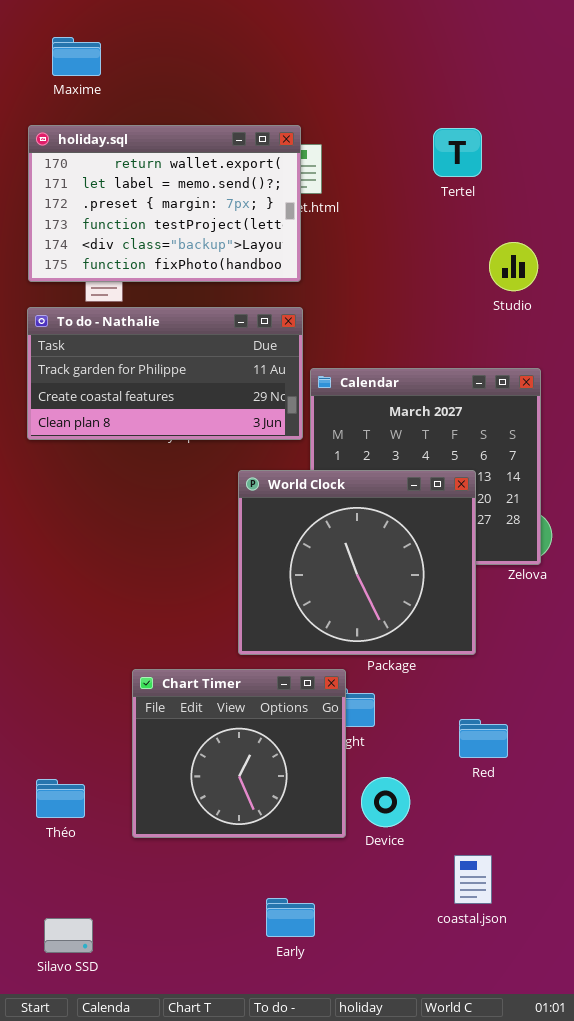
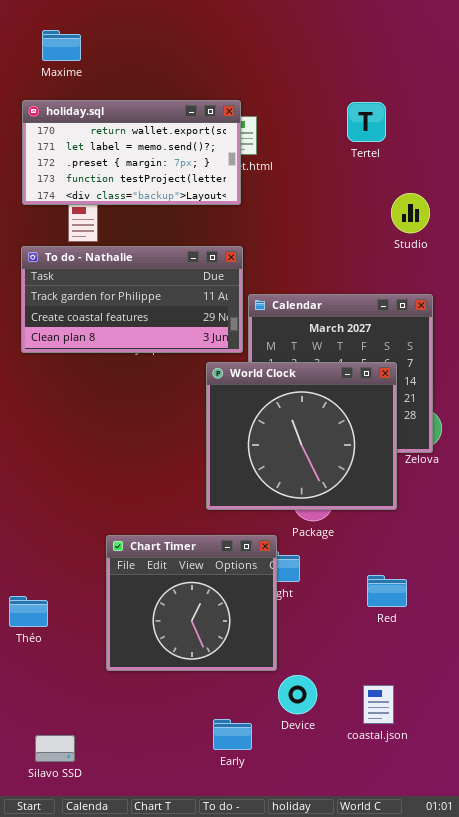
holiday.sql: [28,125,301,282] -> [22,100,241,205], resized
World Clock: [238,470,476,655] -> [206,362,397,510], moved
Device: [361,777,410,827] -> [278,675,317,714], moved
Théo: [36,779,85,818] -> [9,596,48,627], moved

